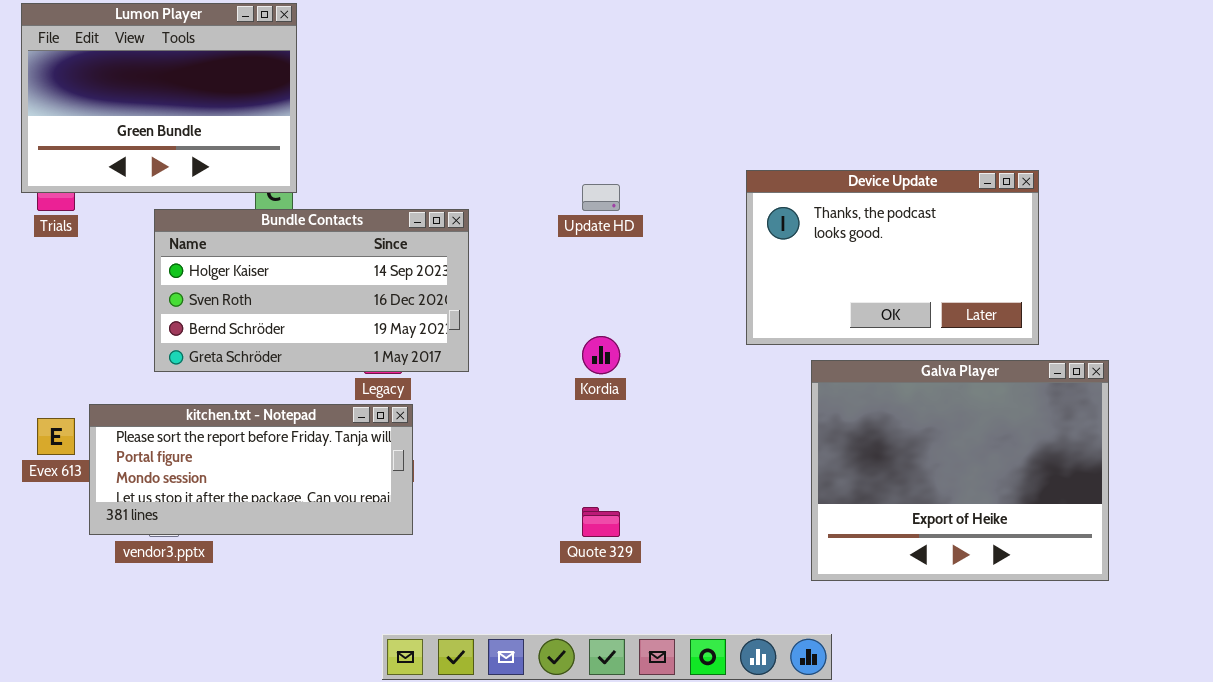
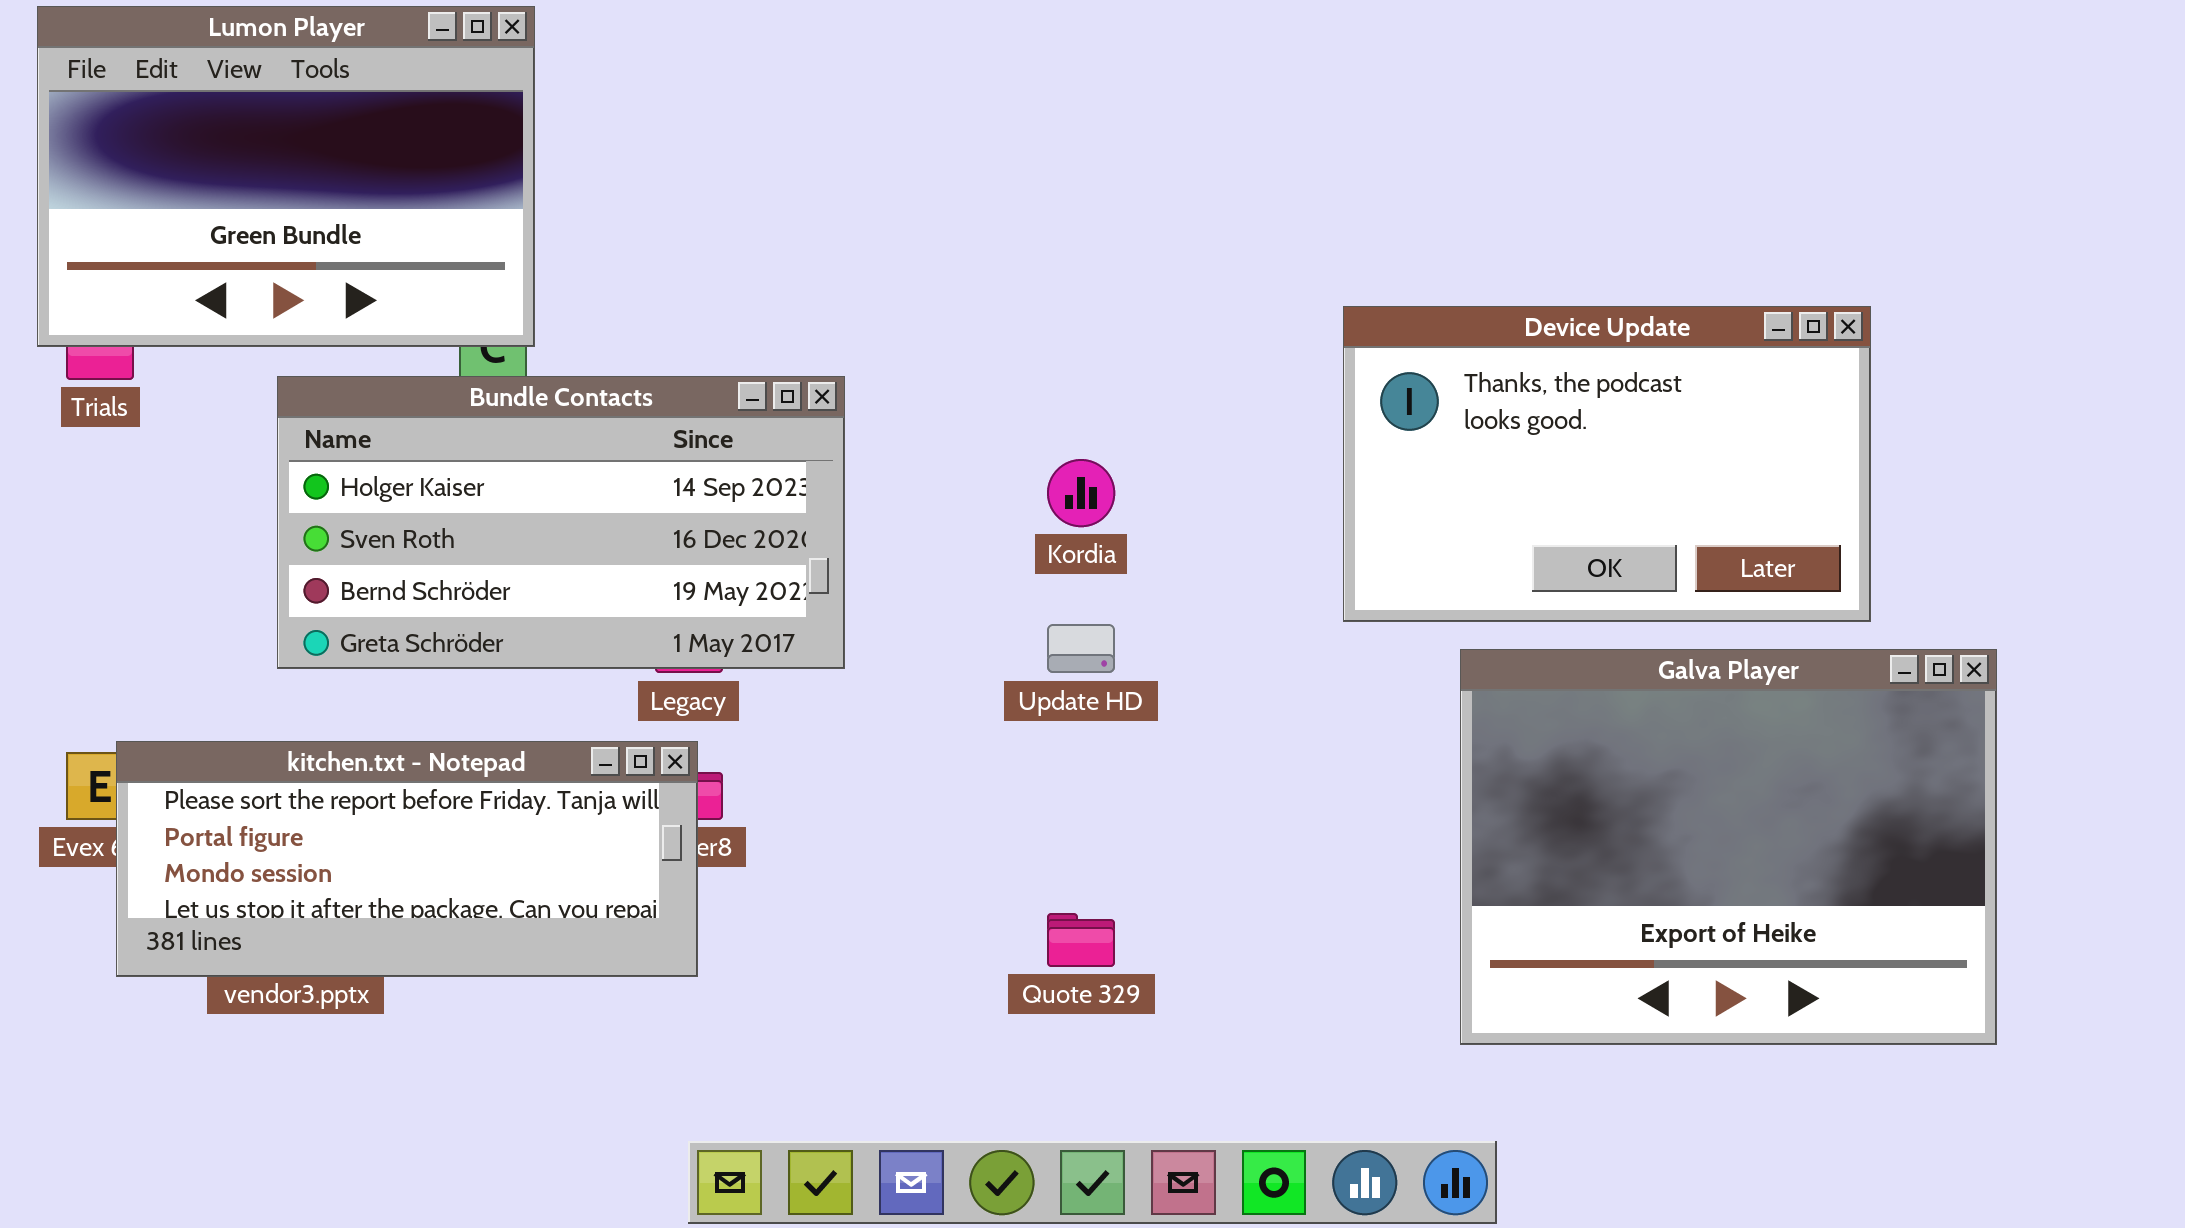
Update HD: [582,184,620,211] -> [1047,624,1115,673], moved
Kordia: [582,336,620,374] -> [1047,459,1115,527], moved
kitchen.txt - Notepad: [89,404,413,535] -> [116,741,698,977], moved

